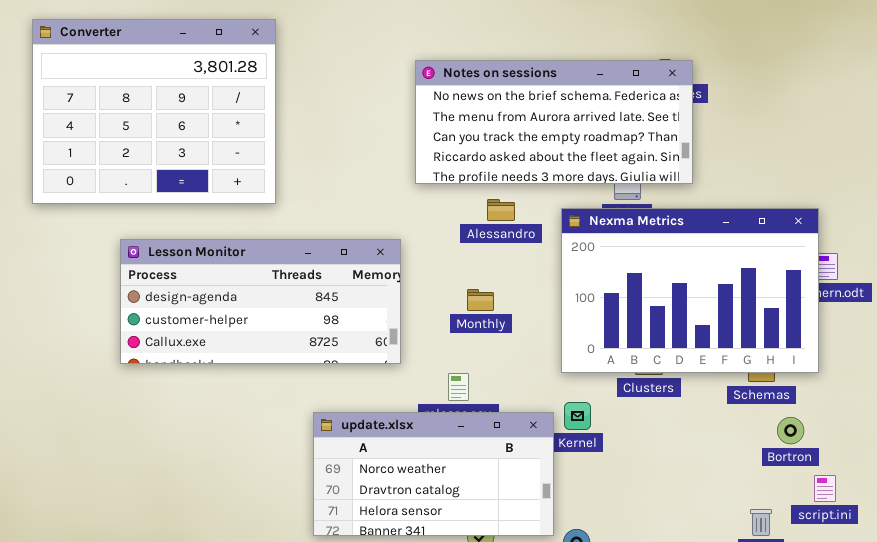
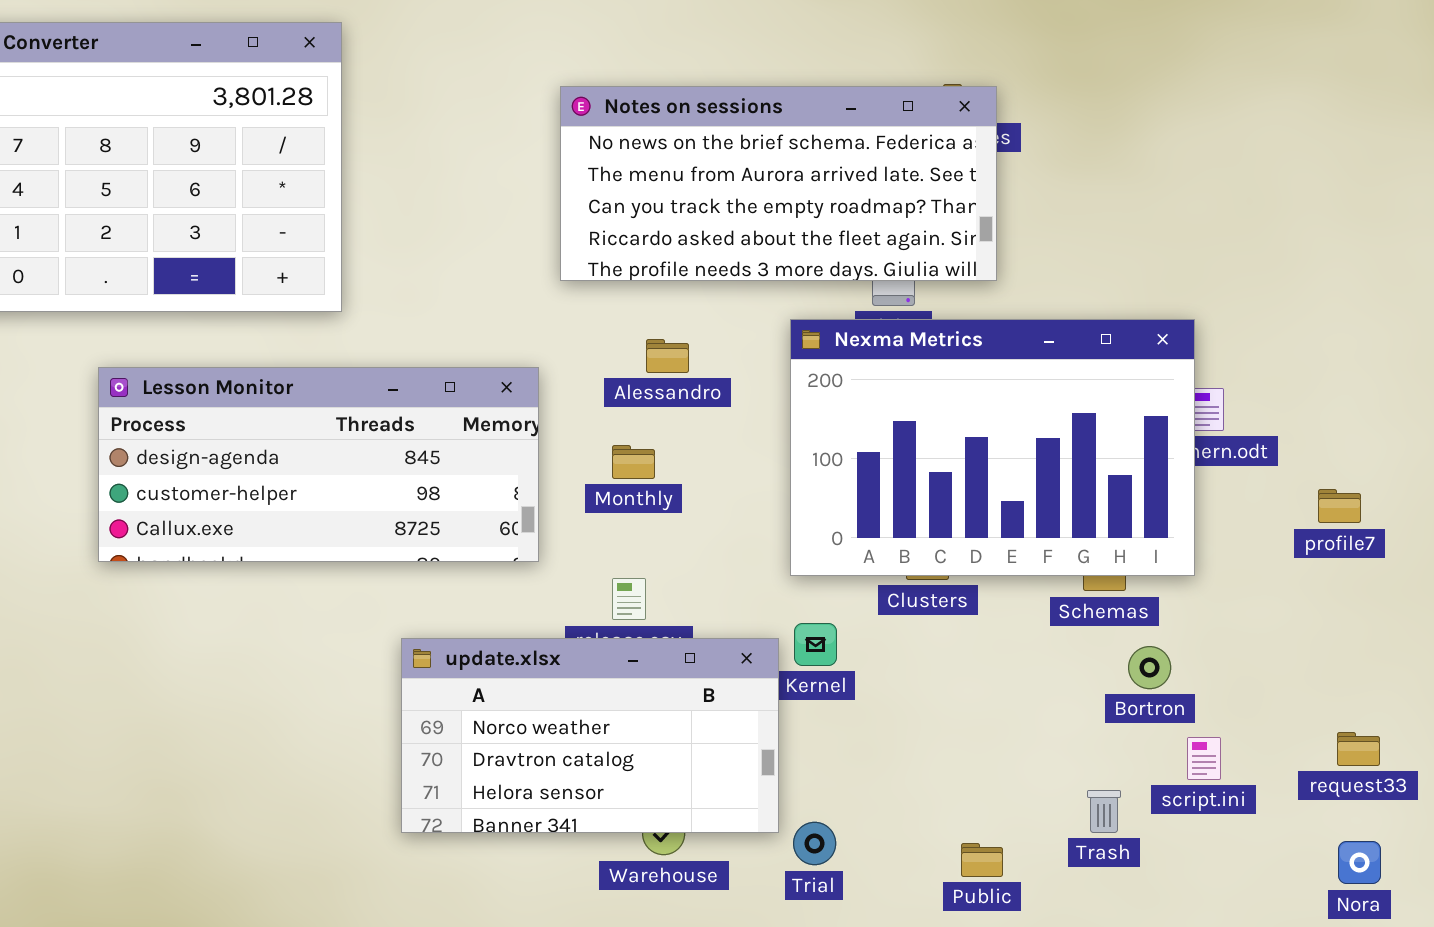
Alessandro: [487,199,515,221] -> [646,339,689,373], moved
Monthly: [467,289,494,311] -> [612,445,655,479], moved

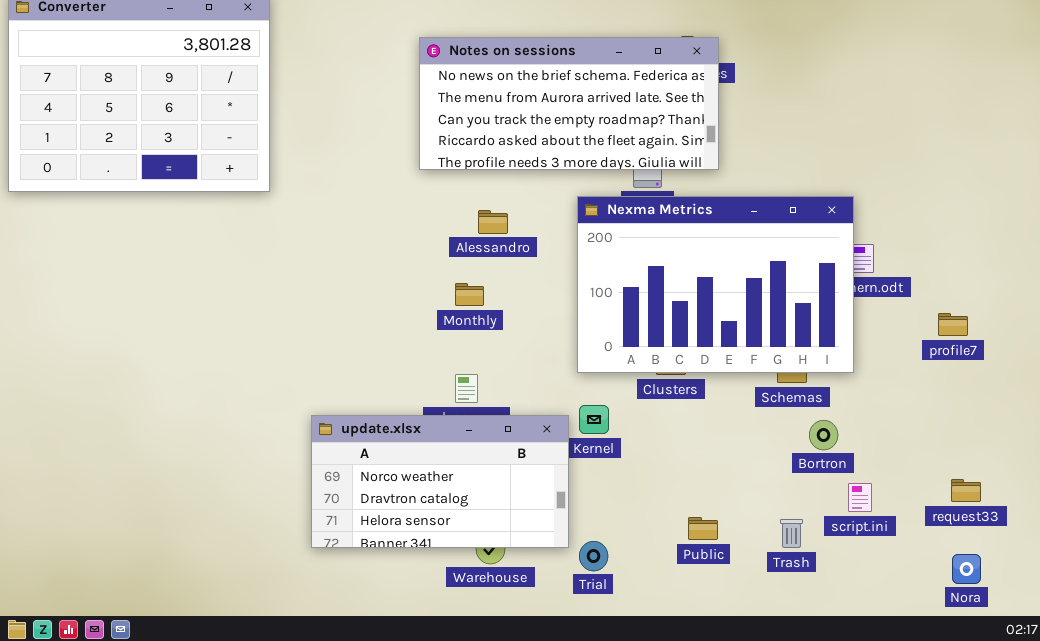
Lesson Monitor: [98,367,539,562] -> none, closed
Public: [961,843,1003,877] -> [688,517,718,540], moved

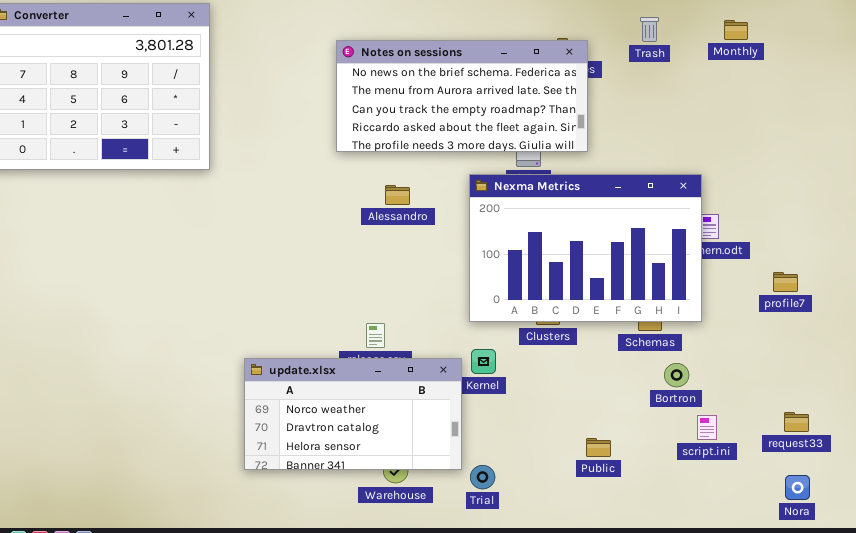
Monthly: [455,283,484,306] -> [724,20,748,40], moved
Public: [688,517,718,540] -> [586,438,611,457], moved
Trash: [780,519,803,548] -> [640,17,659,42], moved

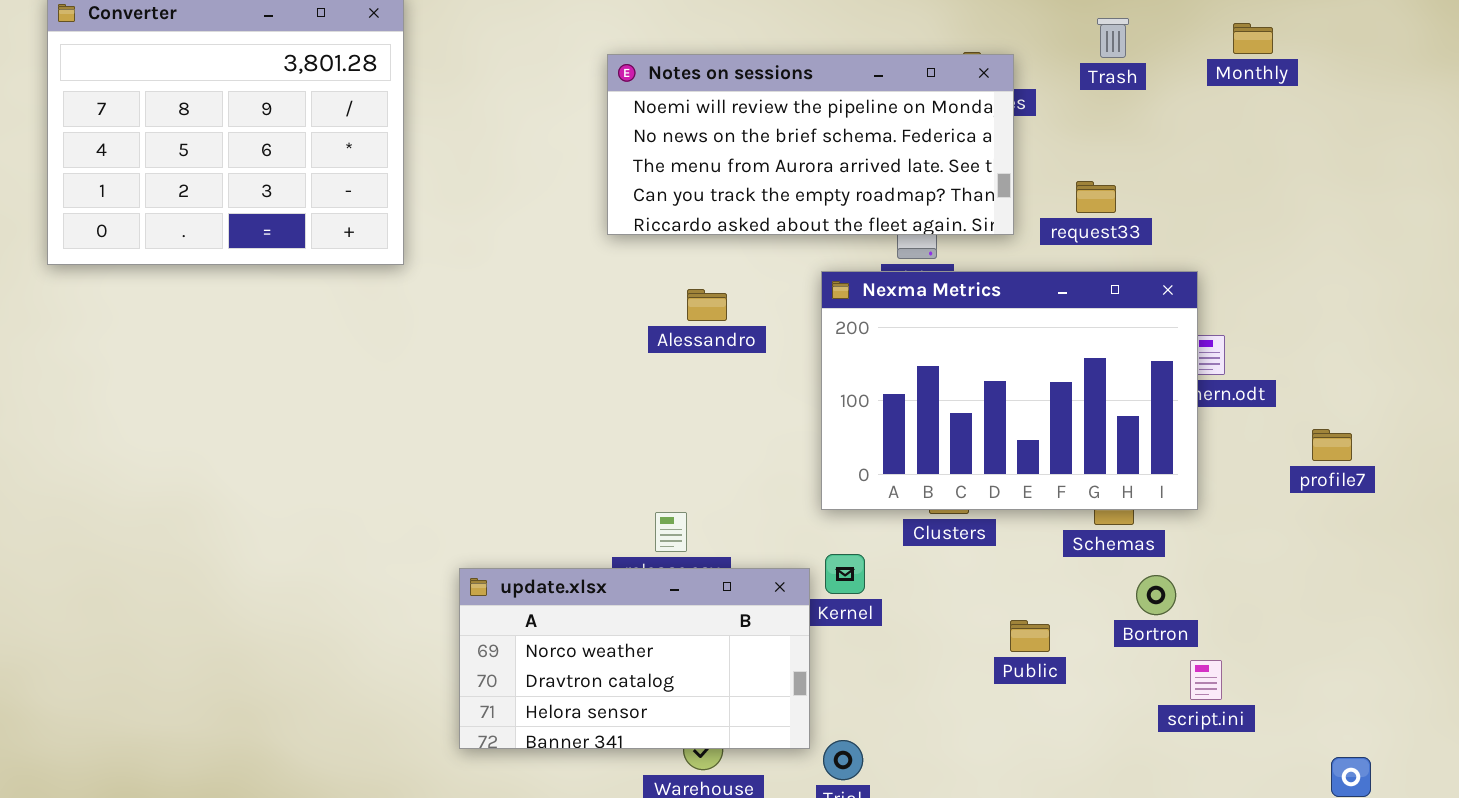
Notes on sessions: [336,40,588,152] -> [607,54,1014,235], scrolled up 1 row
request33: [784,412,809,432] -> [1076,181,1116,213], moved
Public: [586,438,611,457] -> [1010,620,1050,652], moved

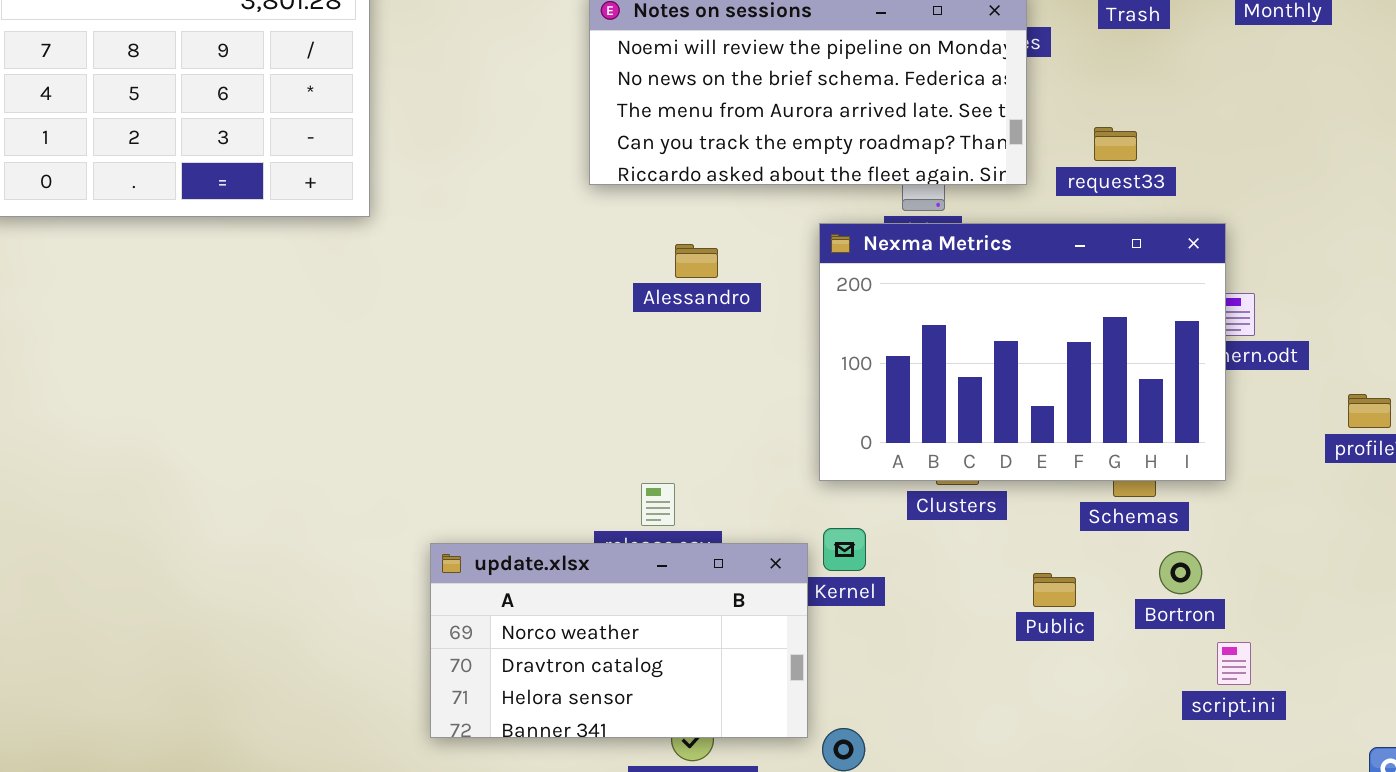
Public: [1010,620,1050,652] -> [1033,573,1076,607], moved

